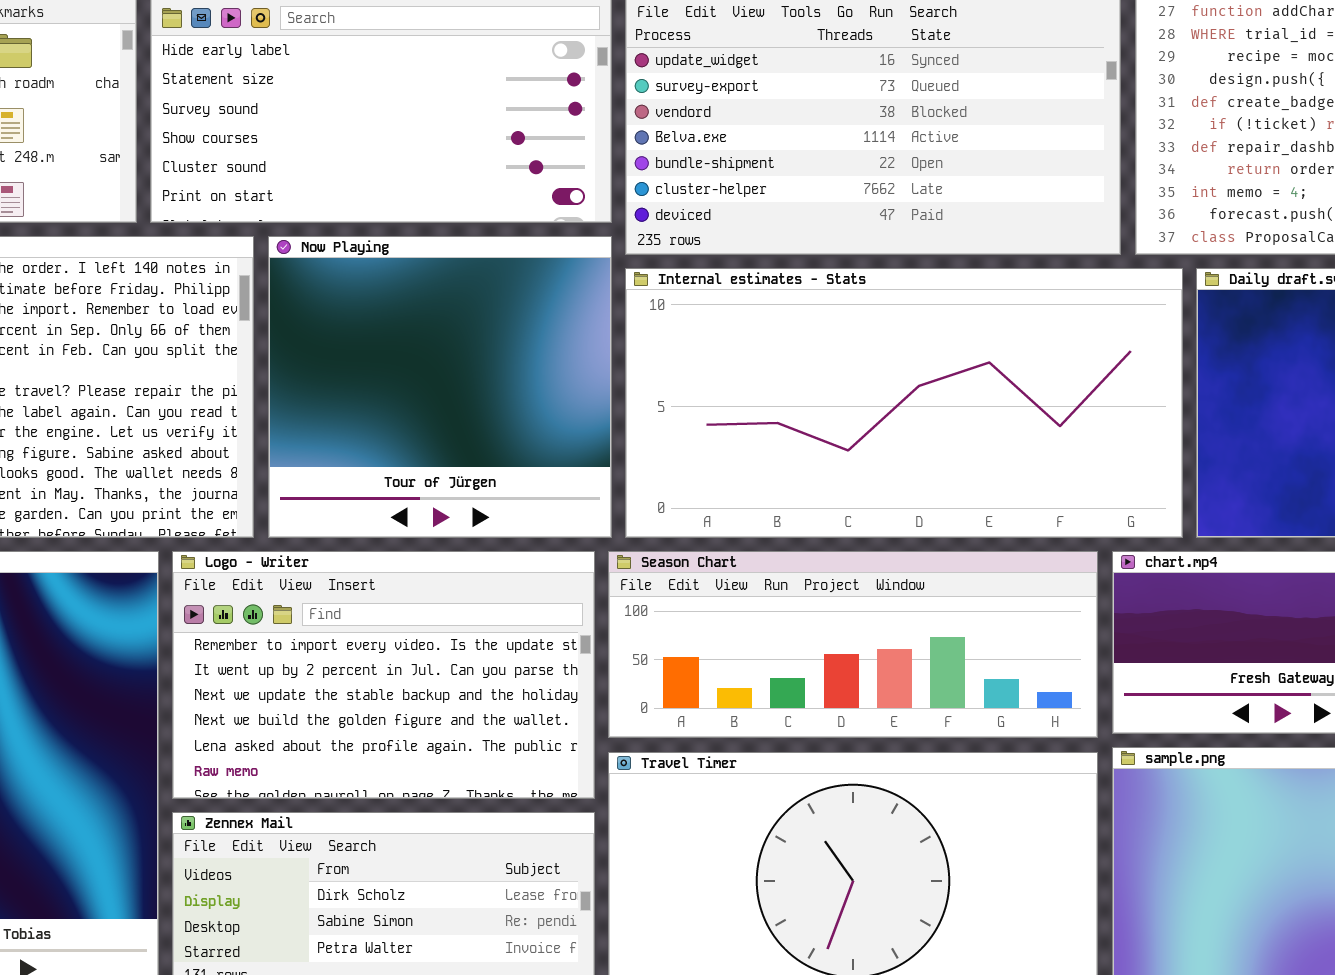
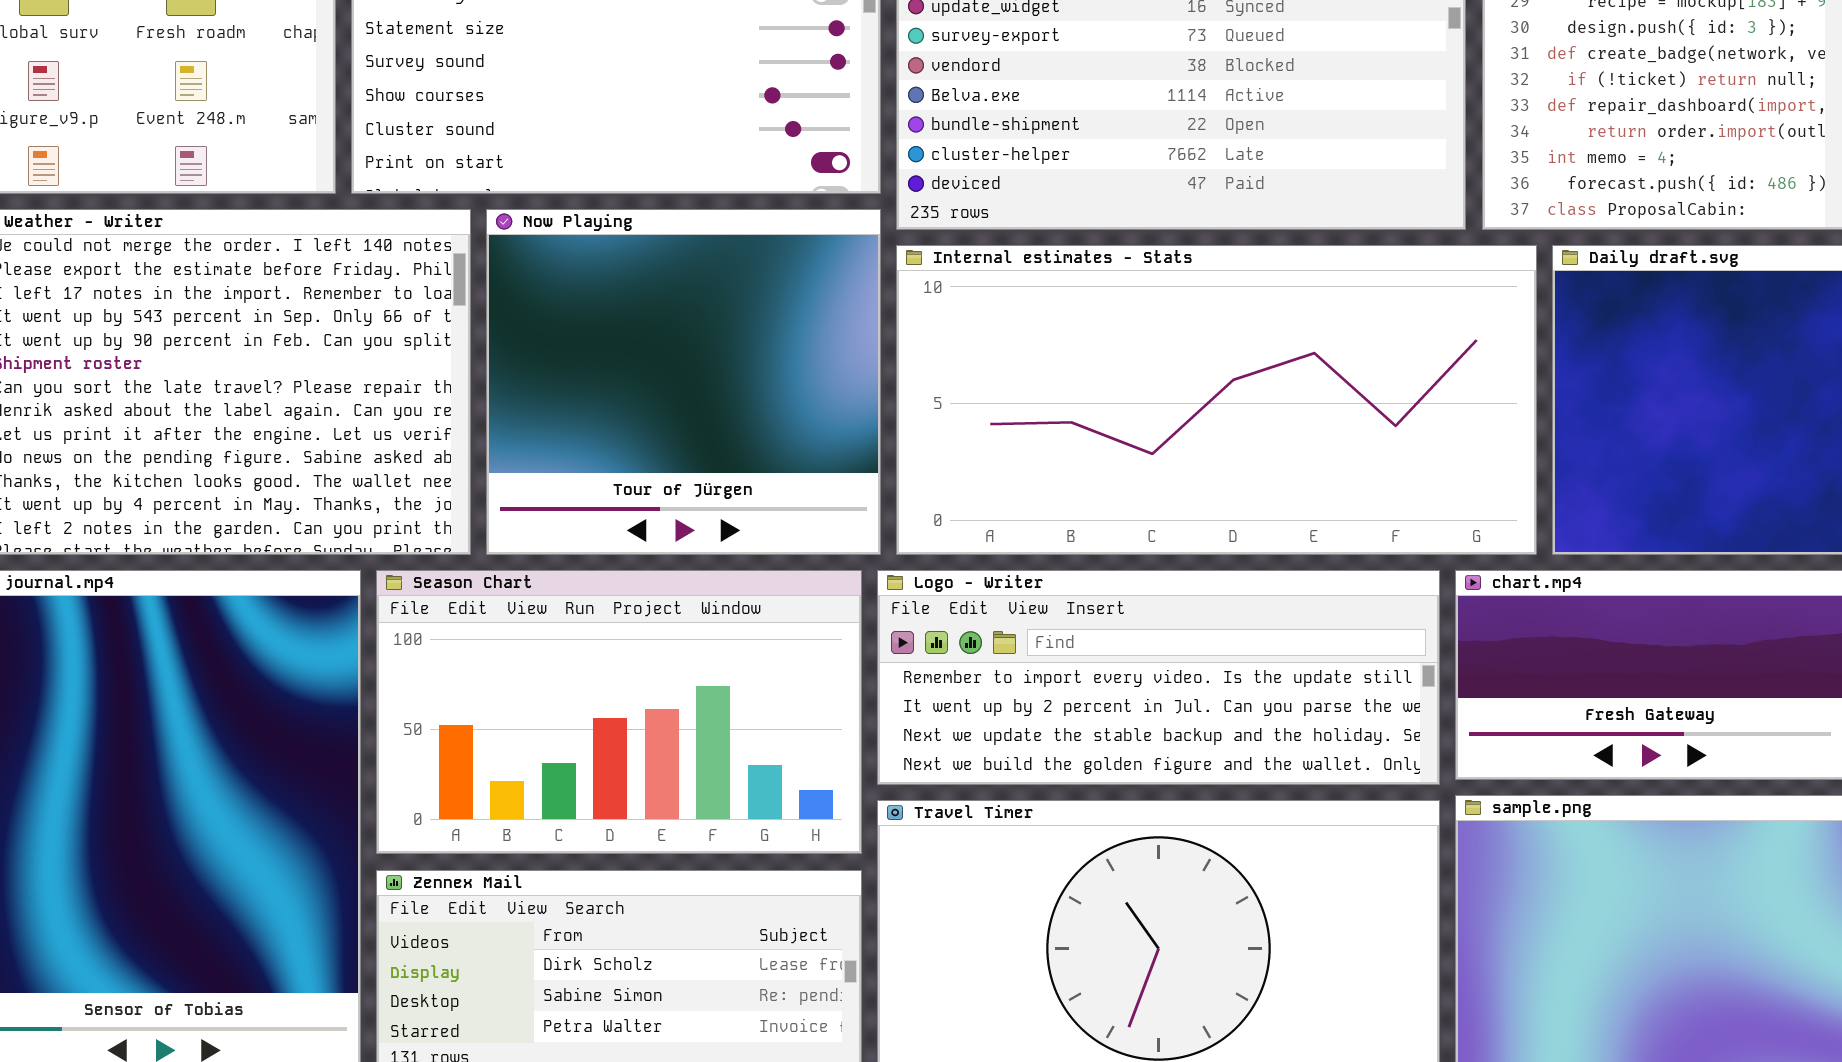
Logo - Writer: [172,551,595,799] -> [877,570,1440,785], moved, resized
Season Chart: [608,551,1098,738] -> [376,570,862,854], moved, resized

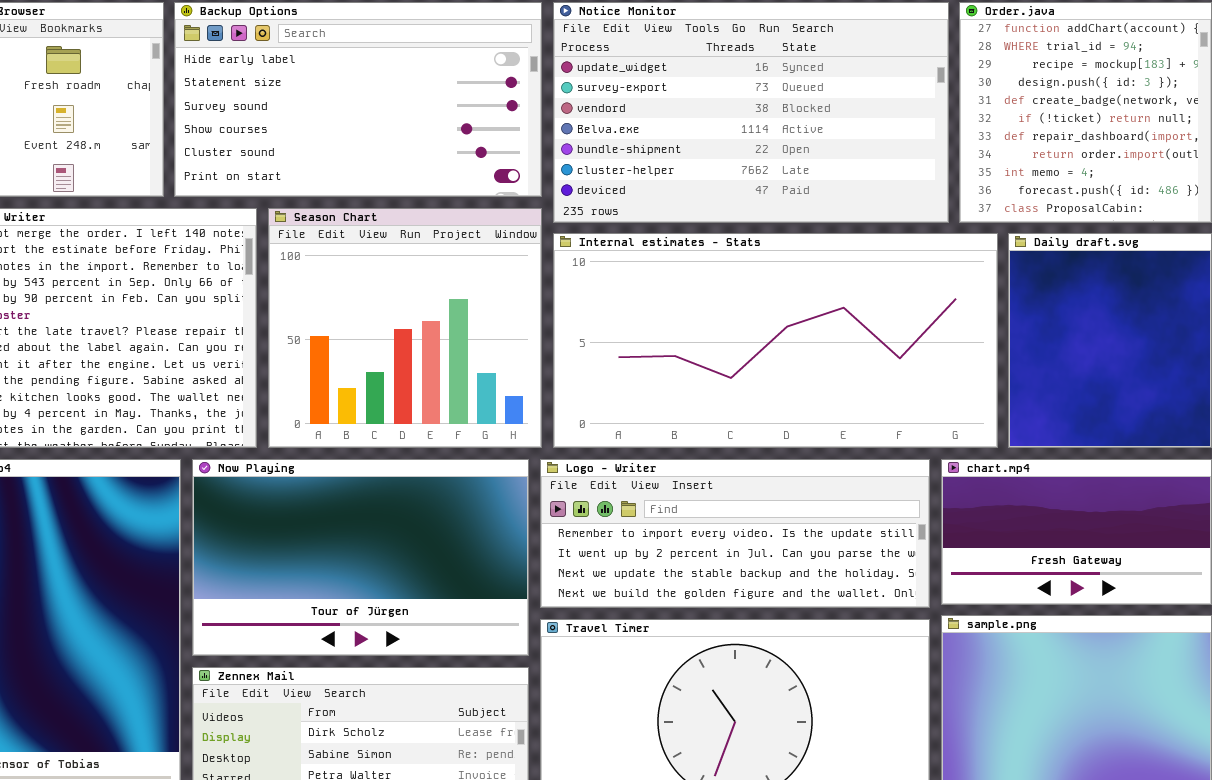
Now Playing: [486,209,881,555] -> [192,459,529,656], moved, resized
Season Chart: [376,570,862,854] -> [268,208,542,448], moved, resized

